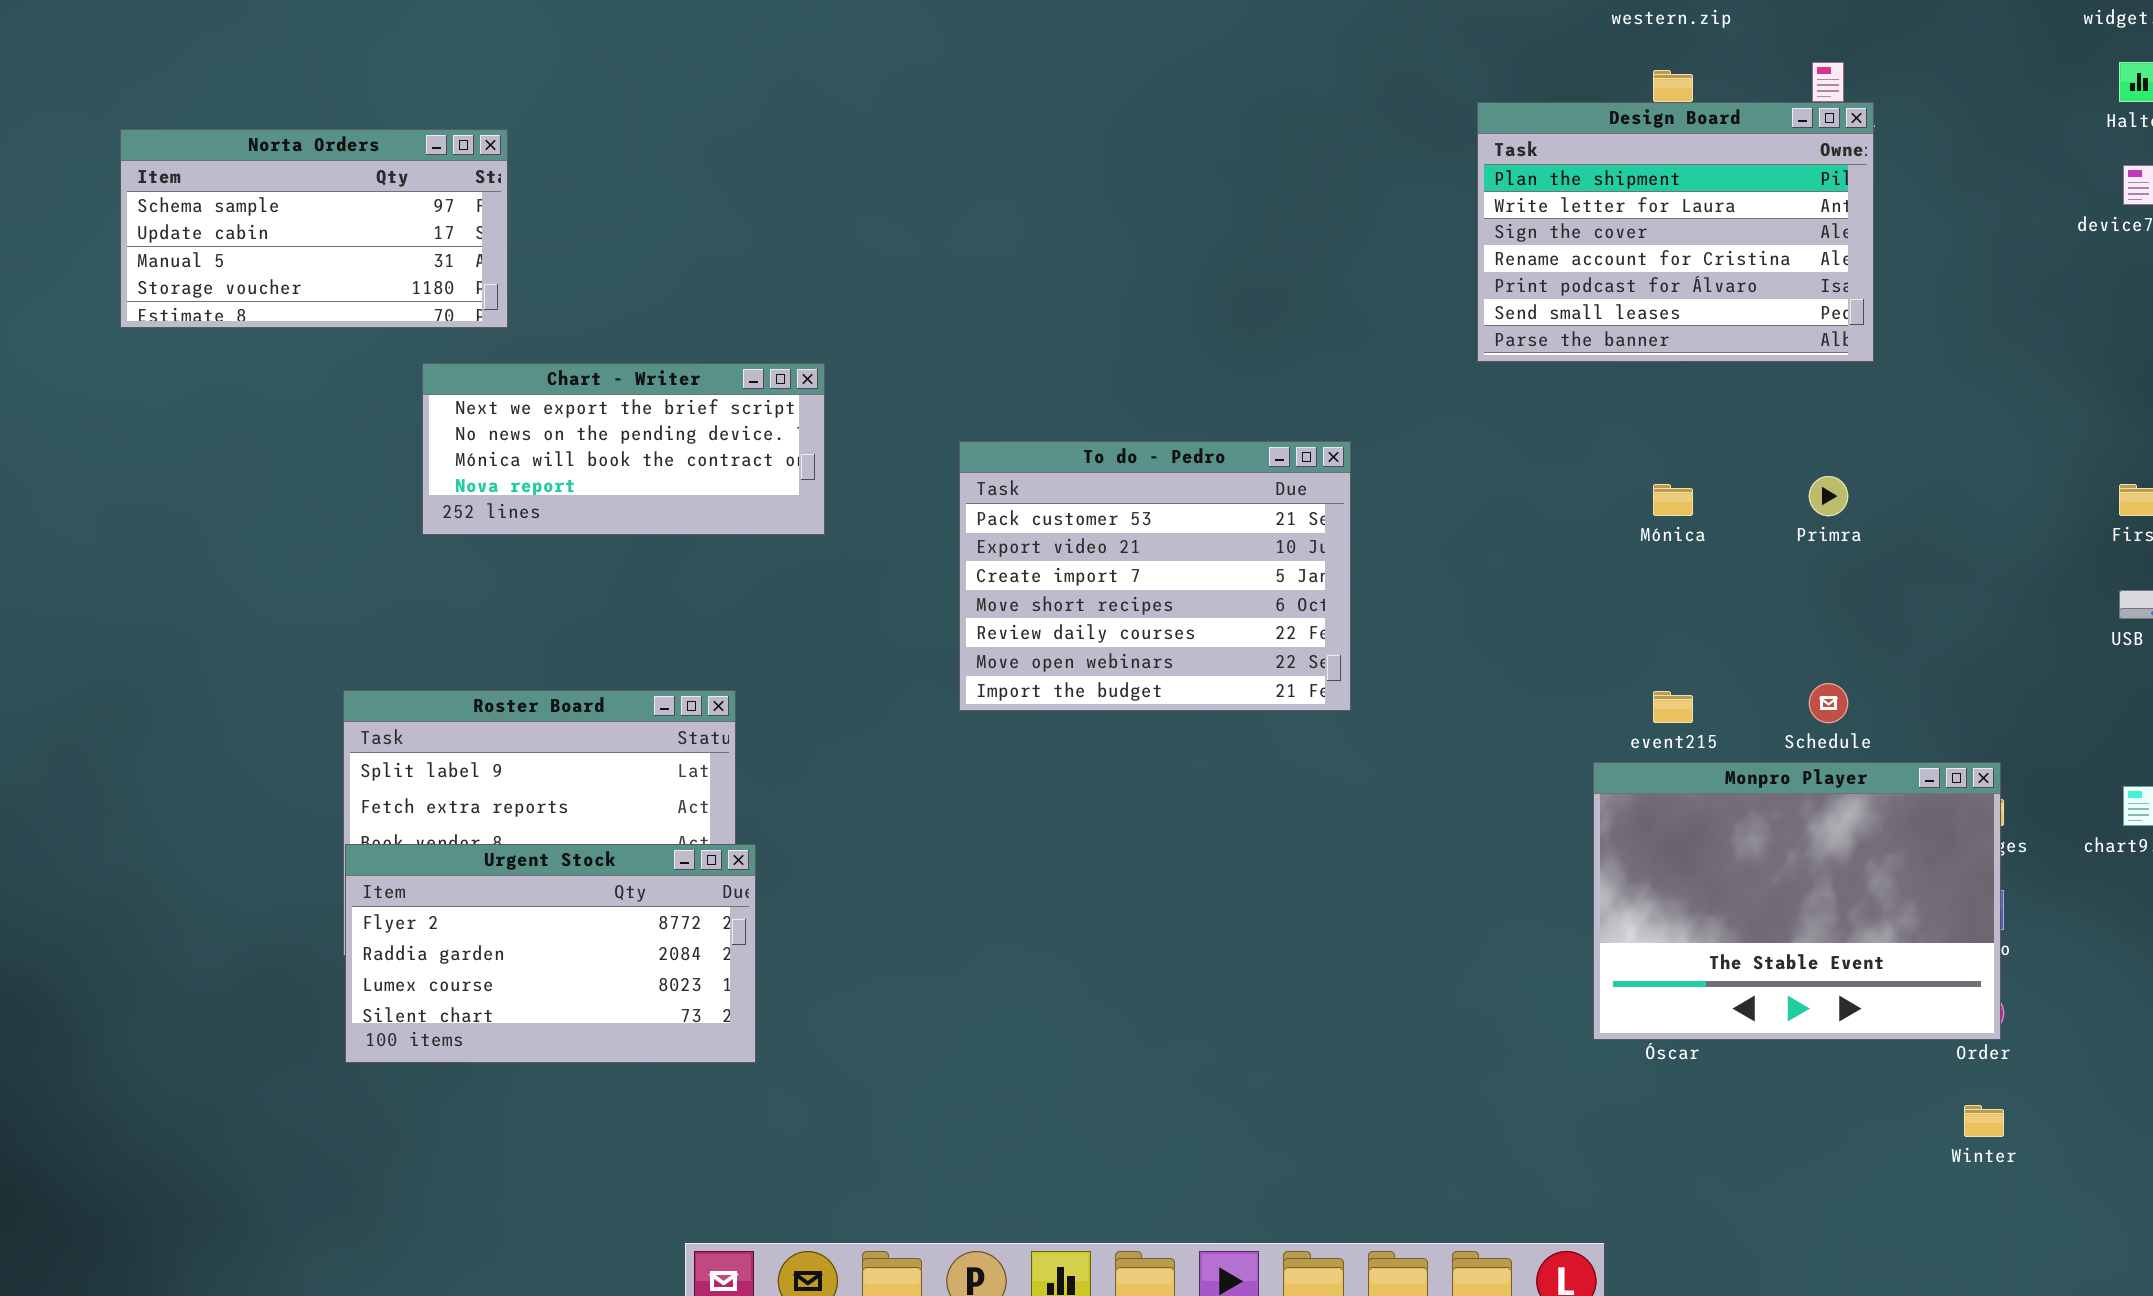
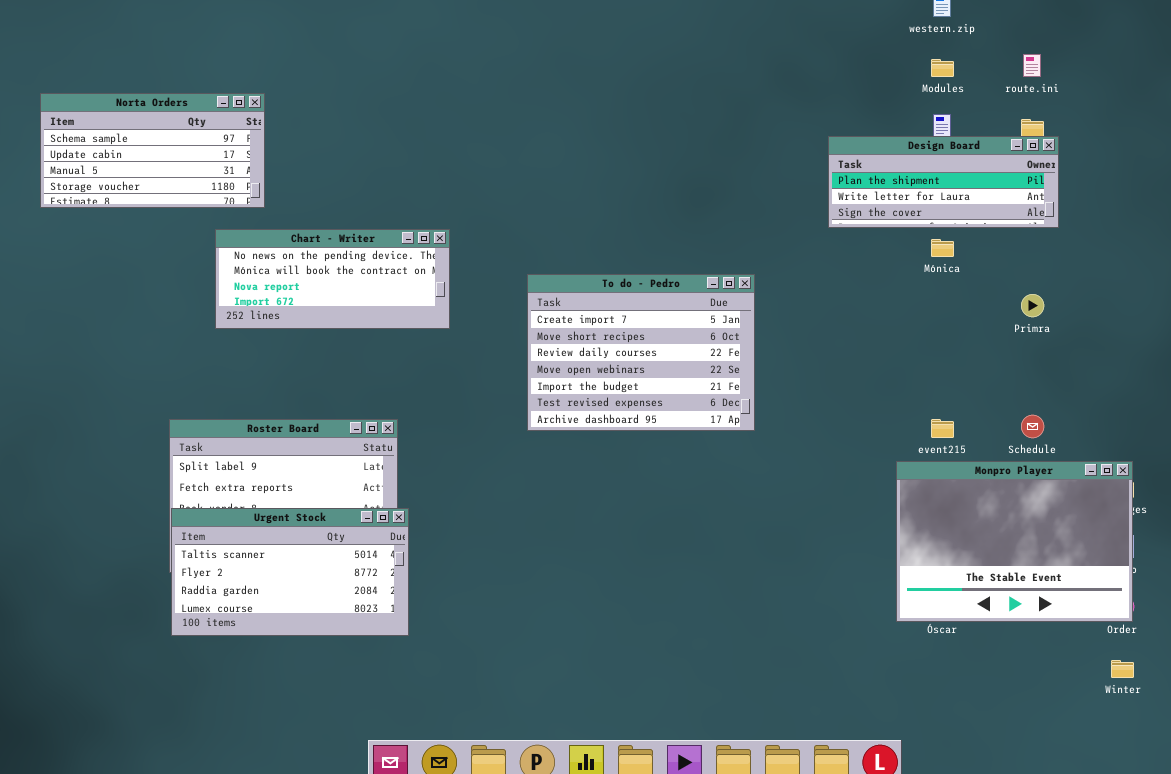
Design Board: [1477,102,1874,362] -> [828,136,1059,228], resized
Chart - Writer: [422,363,825,535] -> [215,229,450,329], scrolled down 1 row
To do - Pedro: [959,441,1351,711] -> [527,274,755,431], scrolled down 2 rows
Mónica: [1653,484,1693,516] -> [931,239,954,257], moved
Urgent Stock: [345,844,756,1063] -> [171,508,409,636], scrolled up 1 row

